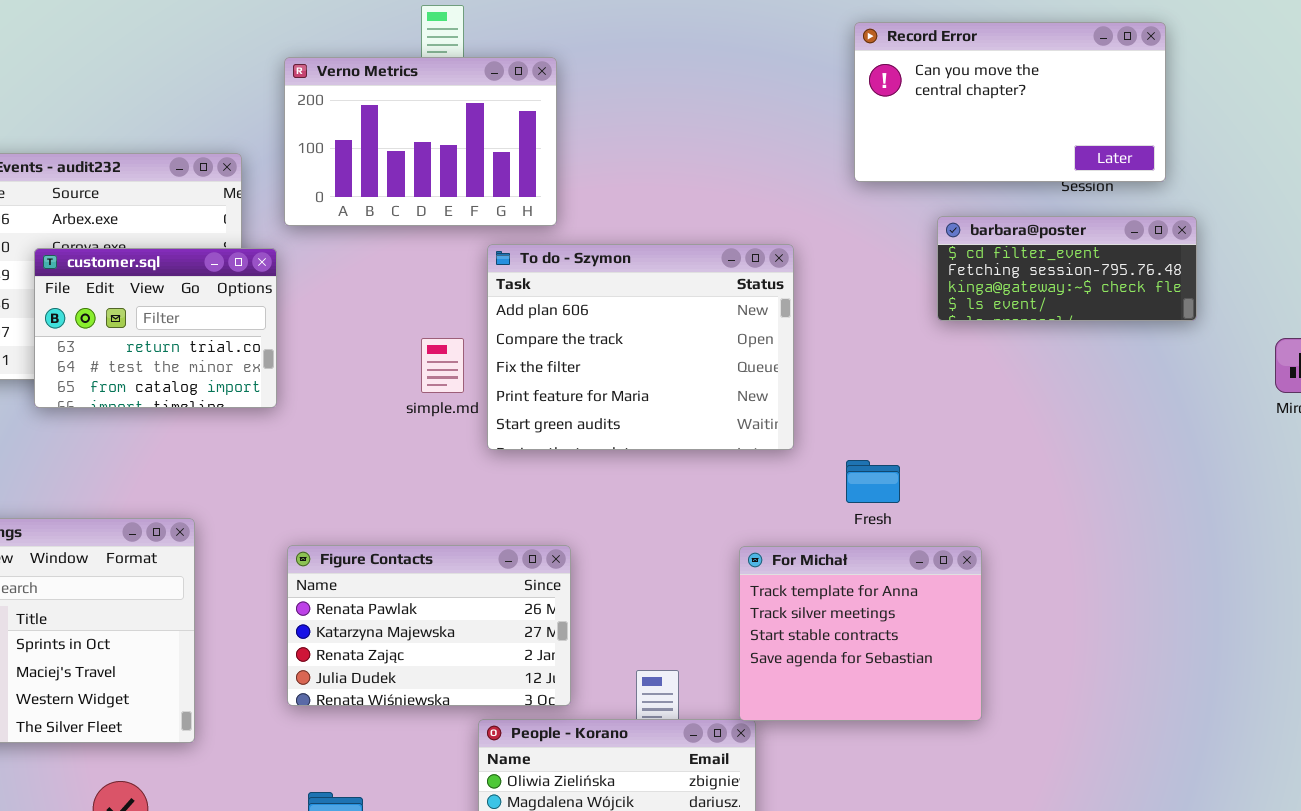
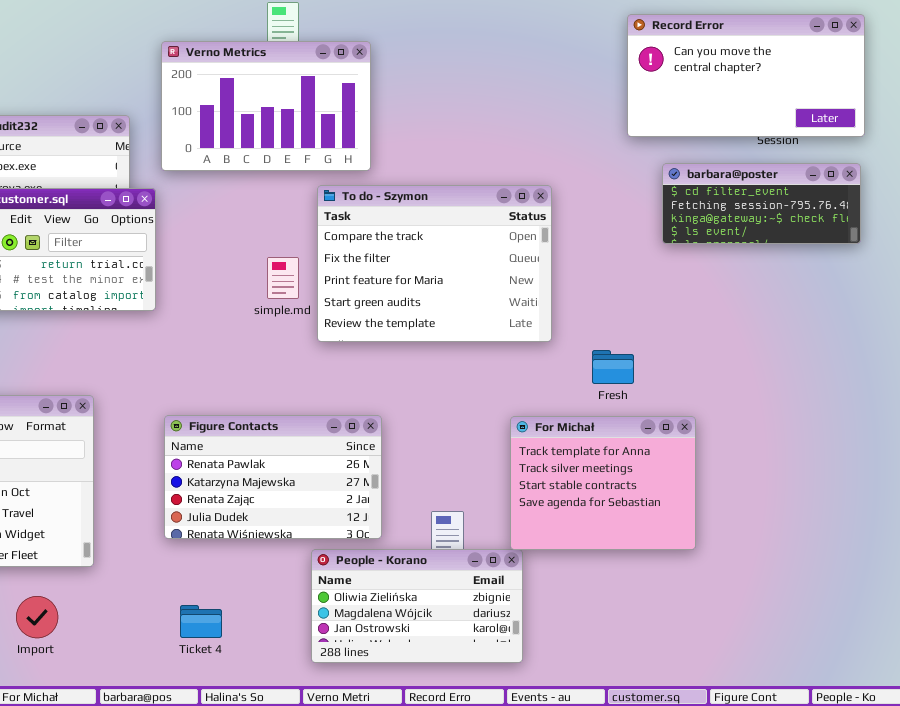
Record Error: [854,22,1166,182] -> [627,14,865,137], moved
To do - Szymon: [487,244,794,450] -> [317,185,552,342], scrolled down 1 row

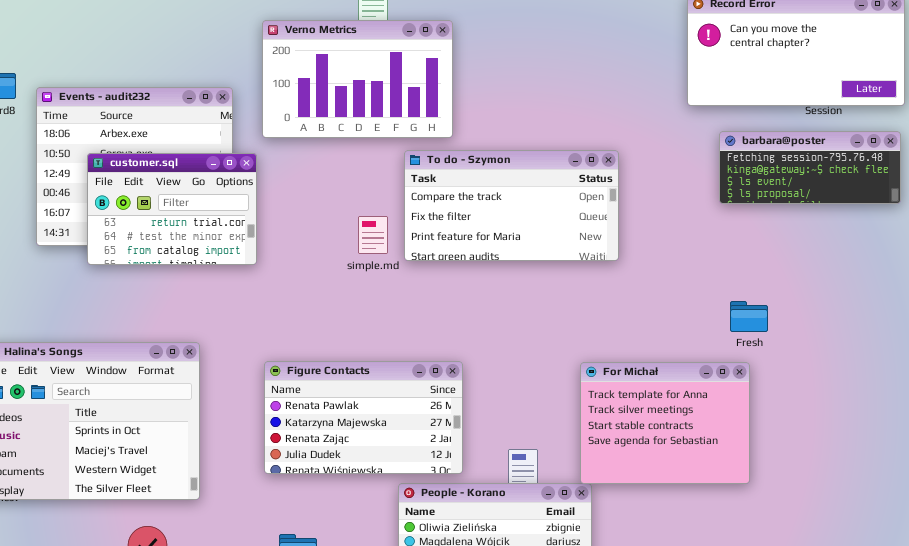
barbara@poster: [662,163,861,244] -> [719,131,901,204], scrolled down 1 row
To do - Szymon: [317,185,552,342] -> [404,150,619,261], resized
Fresh: [592,350,634,384] -> [730,301,768,332], moved

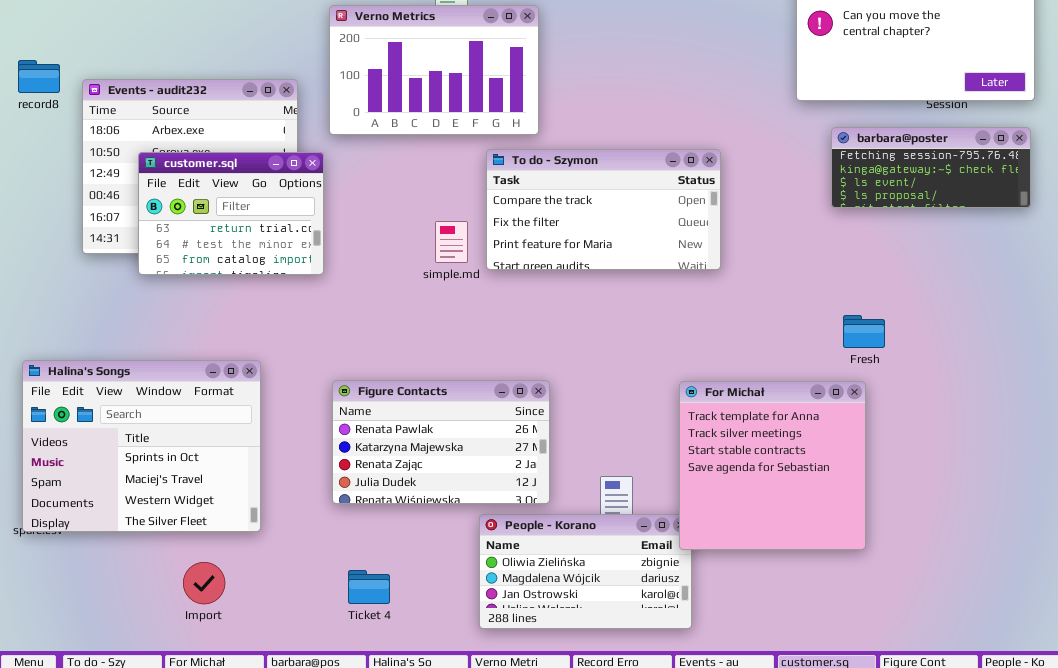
For Michał: [580,362,750,484] -> [679,381,866,550], resized

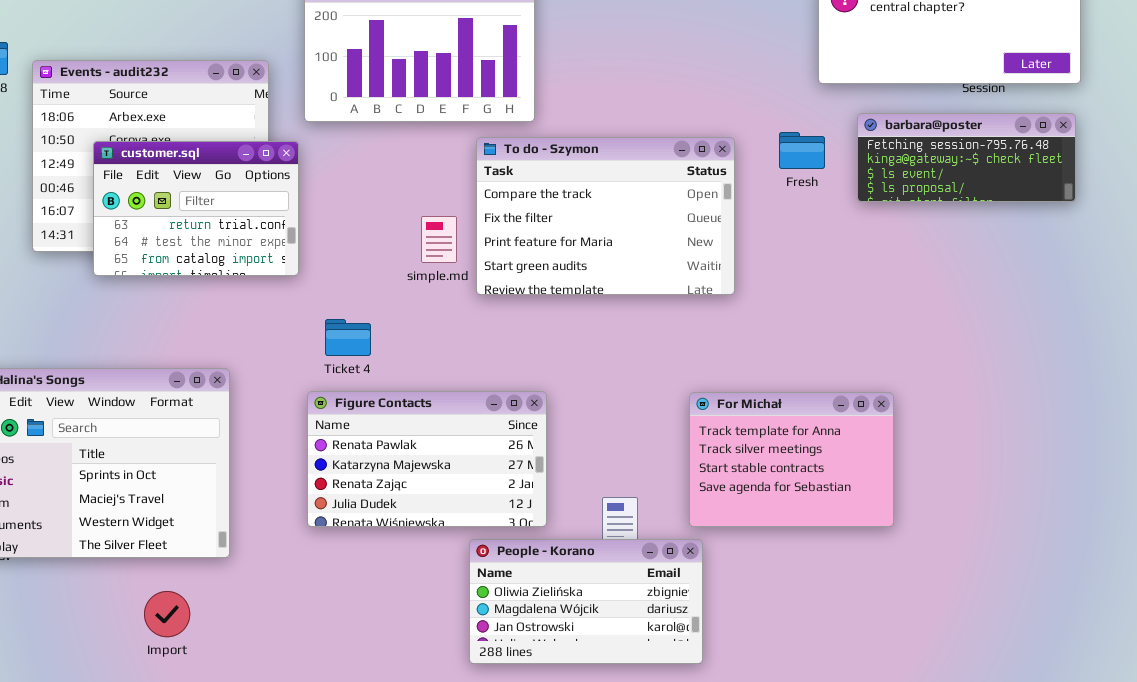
To do - Szymon: [486,149,721,270] -> [476,137,735,295], resized
Fresh: [843,315,885,348] -> [779,132,825,169], moved
For Michał: [679,381,866,550] -> [689,392,894,527], resized
Ticket 4: [348,570,390,604] -> [325,319,371,356], moved

